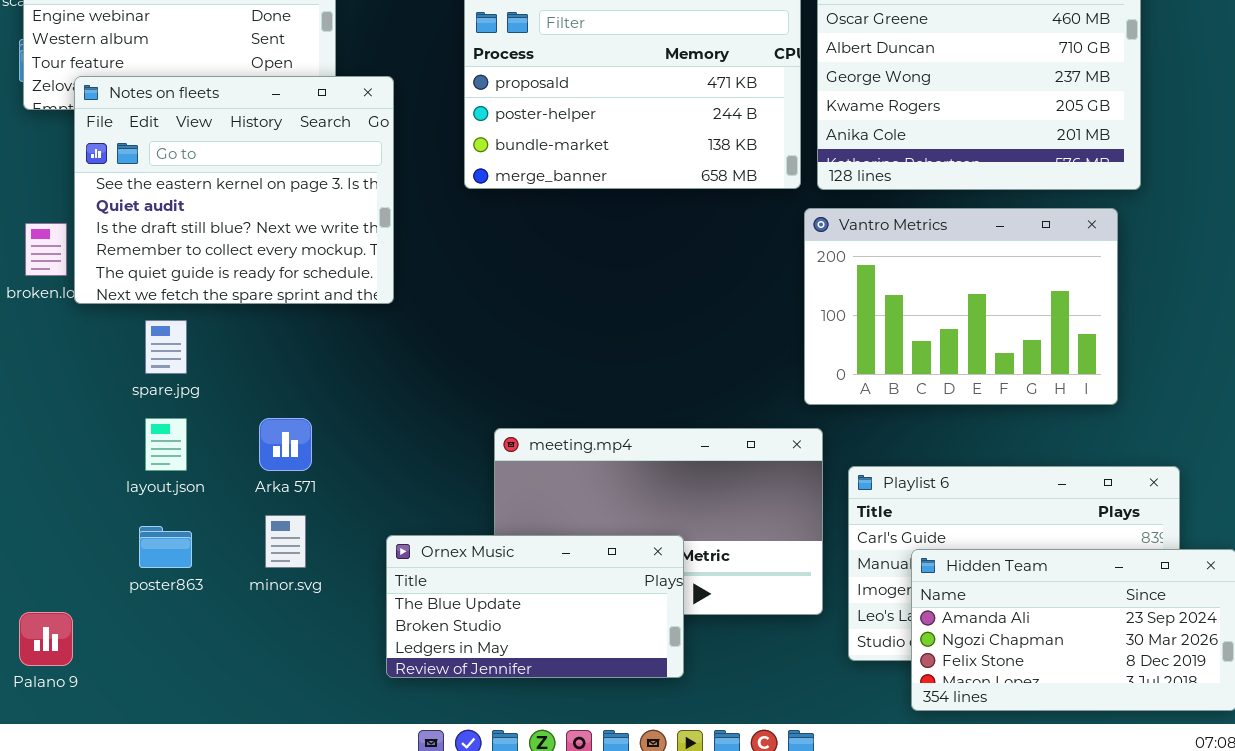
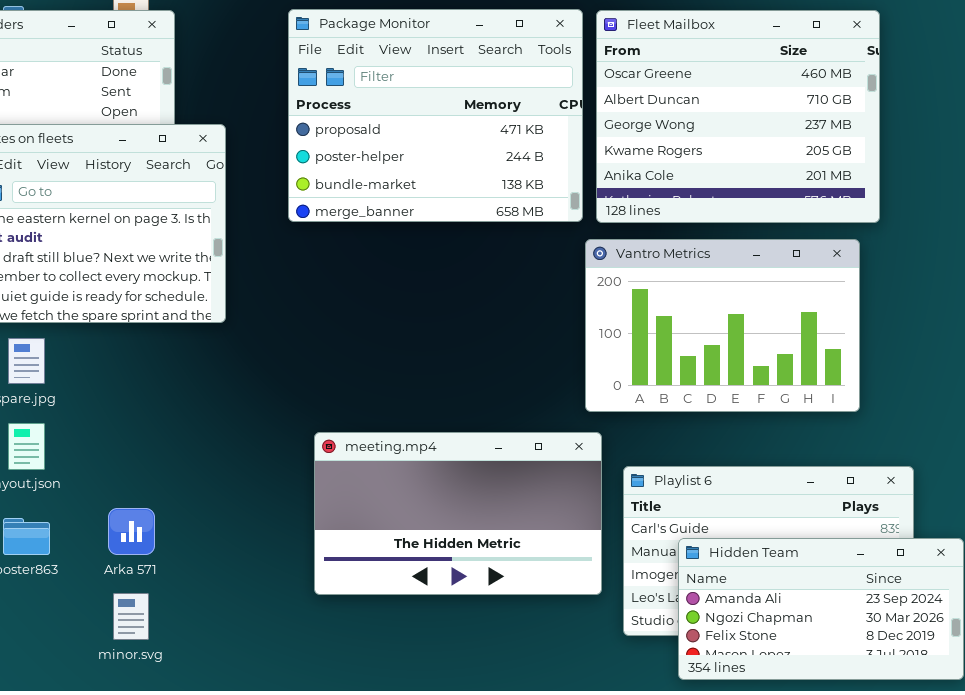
Arka 571: [259,418,312,471] -> [108,508,155,555], moved
minor.svg: [265,515,306,568] -> [113,593,149,640], moved
Ornex Music: [386,535,684,678] -> none, closed

